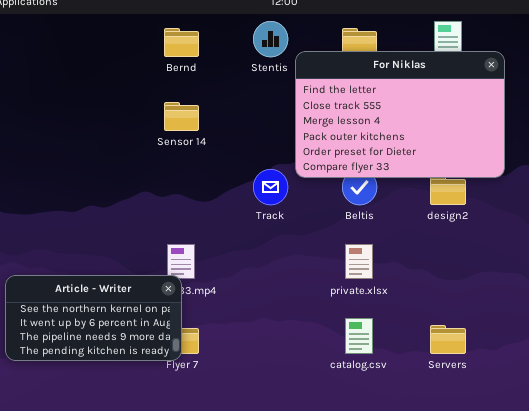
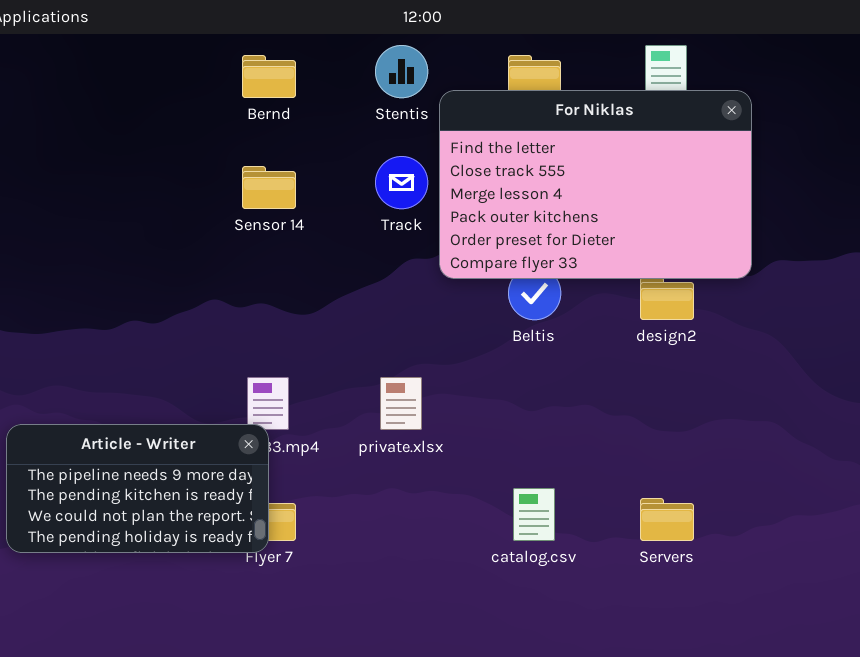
Track: [253,169,288,205] -> [375,156,428,209], moved
private.xlsx: [345,244,373,279] -> [380,377,422,430], moved
Article - Writer: [5,275,182,361] -> [6,424,269,553], scrolled down 2 rows

